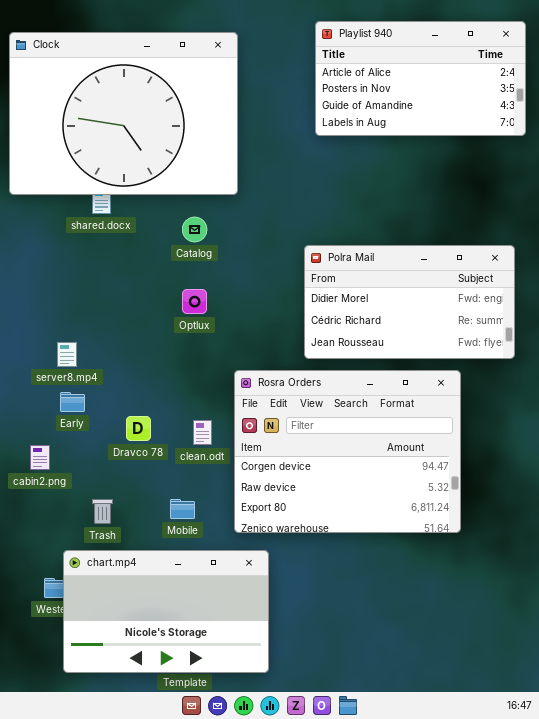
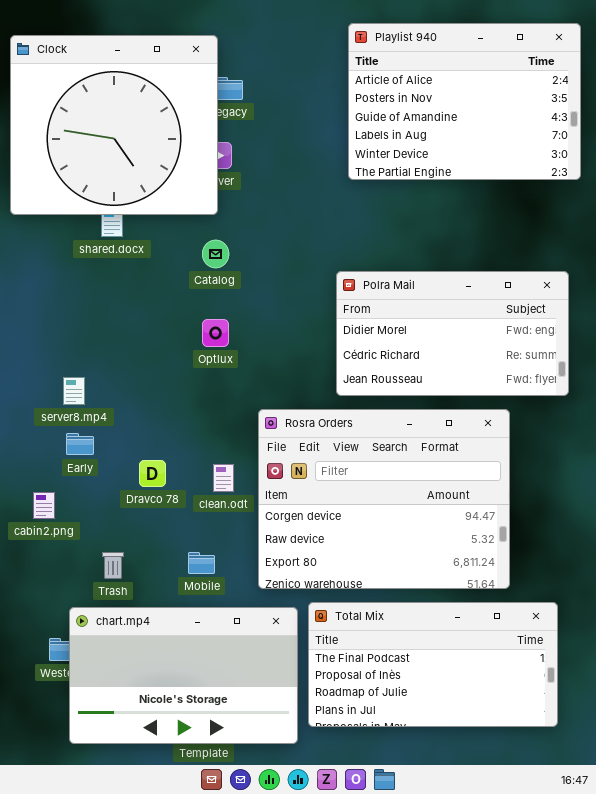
Playlist 940: [315,21,526,136] -> [348,23,581,180], resized
Clock: [9,32,238,195] -> [10,35,218,215], resized
Total Mix: none -> [308,602,558,727], opened

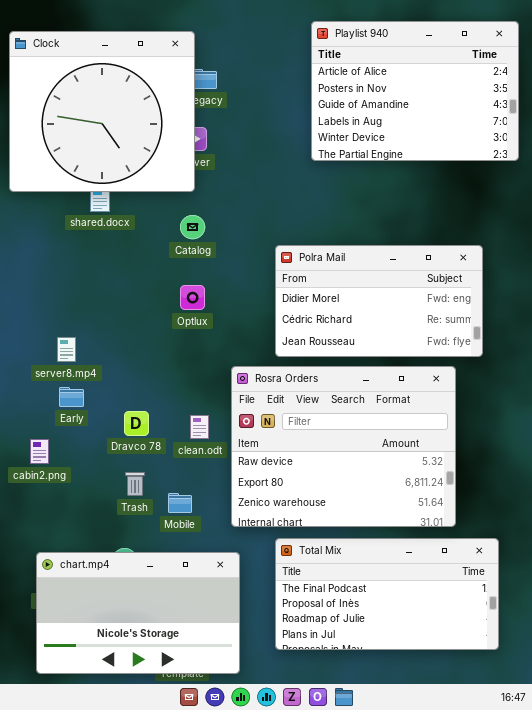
Polra Mail: [336,271,569,396] -> [275,245,483,357], moved
Rosra Orders: [258,409,510,589] -> [231,366,456,527], scrolled down 1 row
Trash: [102,552,124,579] -> [125,472,145,496], moved
chart.mp4: [69,607,298,744] -> [36,552,240,674], moved

